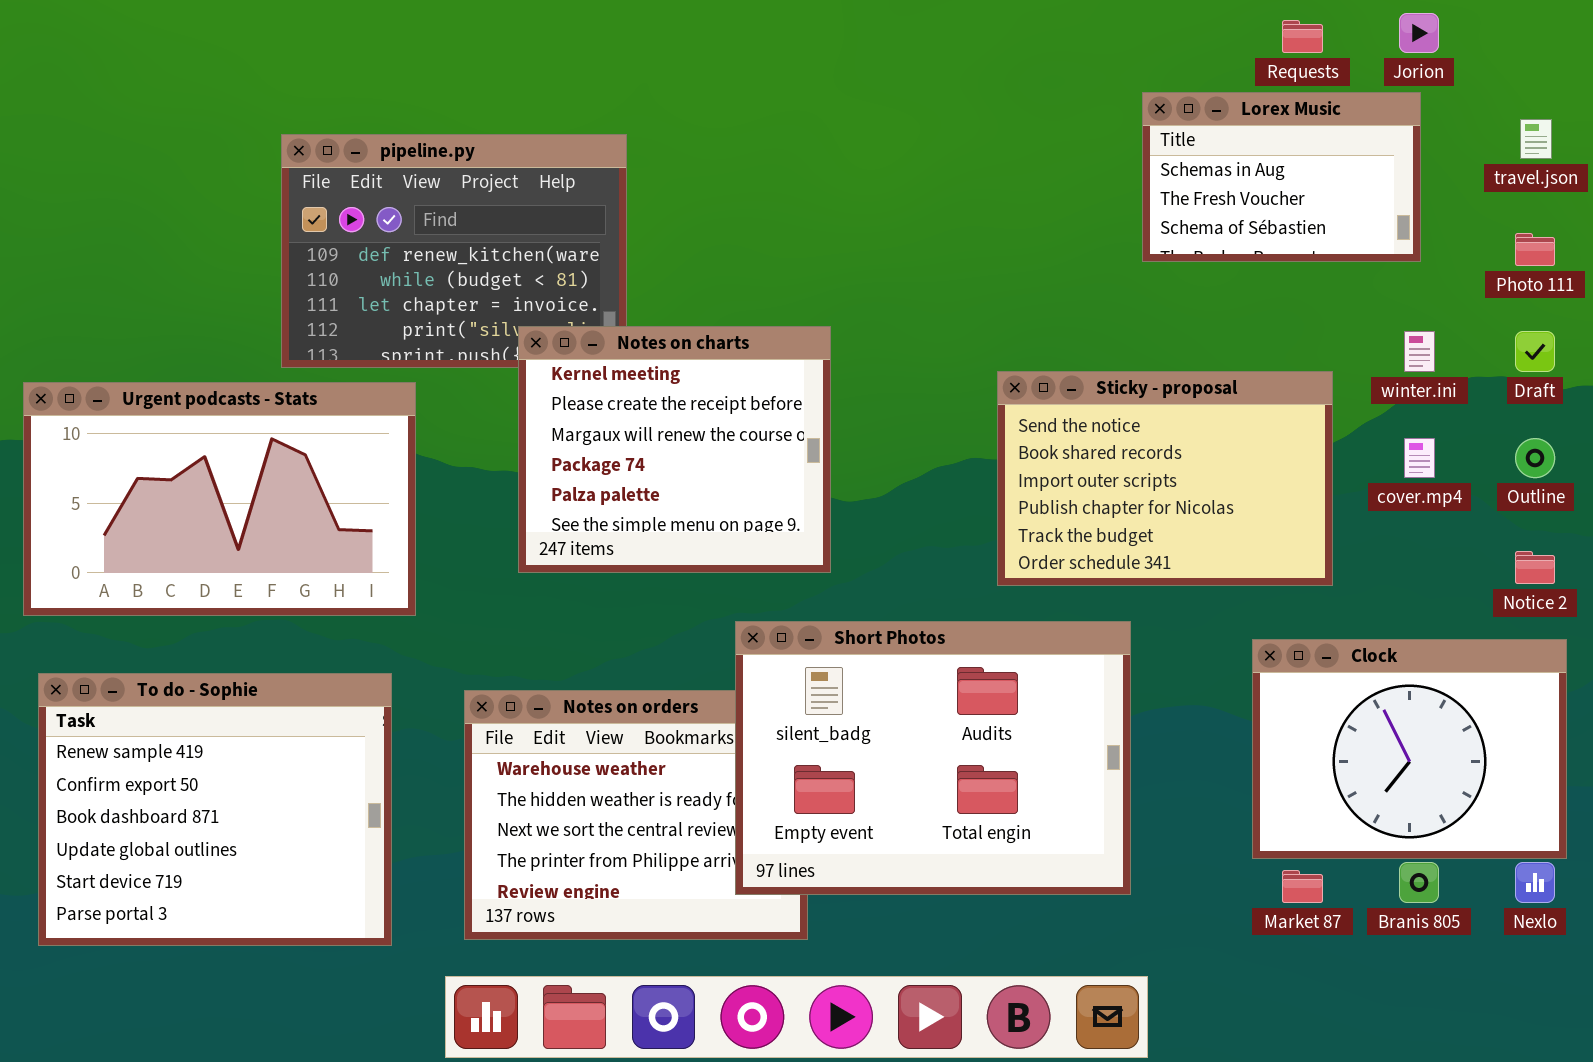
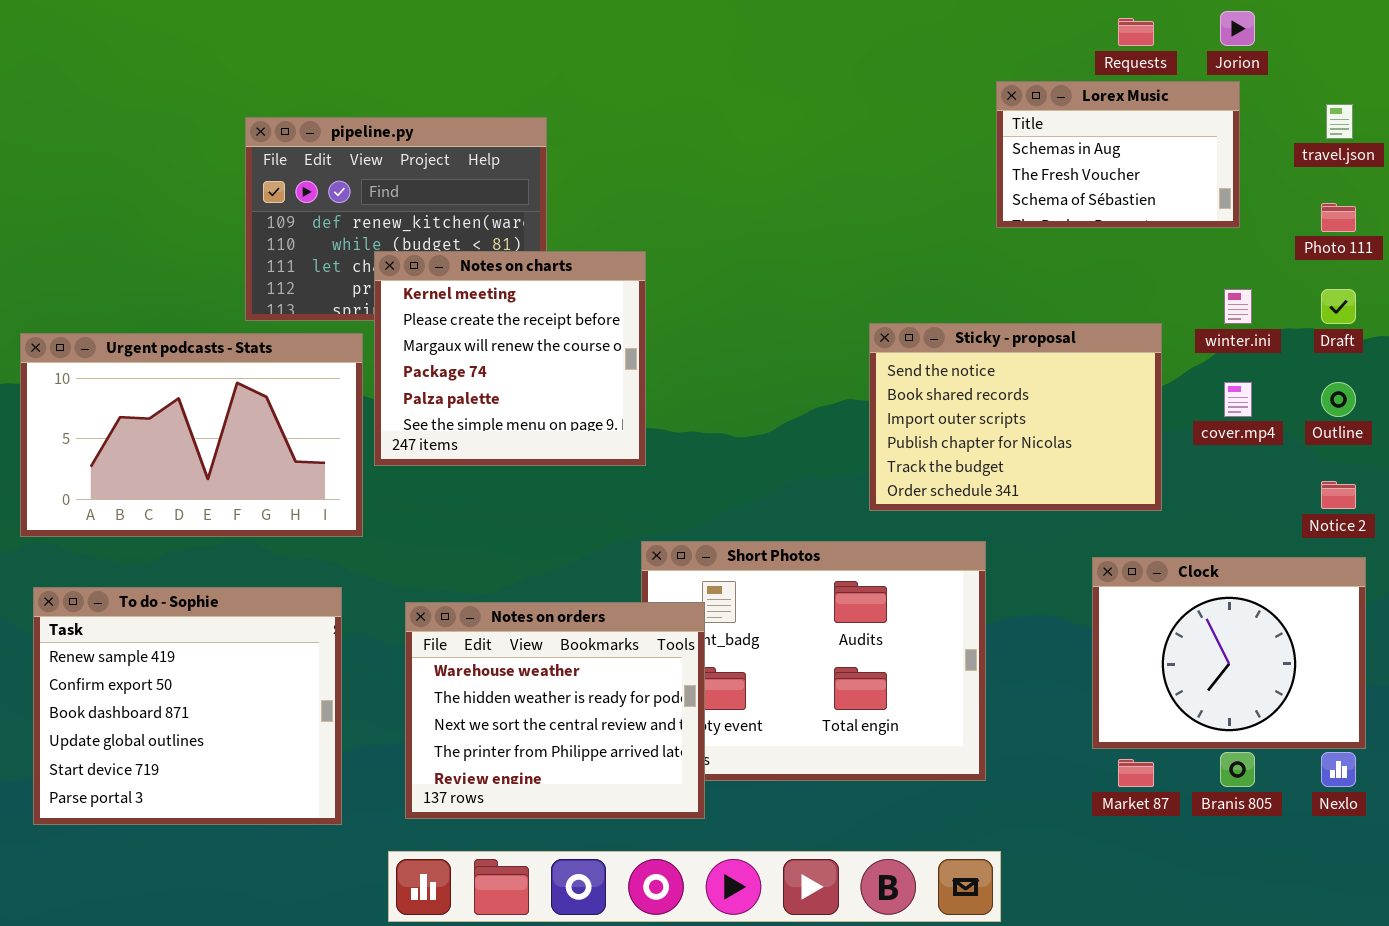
Notes on charts: [518,326,831,573] -> [374,251,646,466], moved
Notes on orders: [464,690,808,940] -> [405,602,705,819], raised

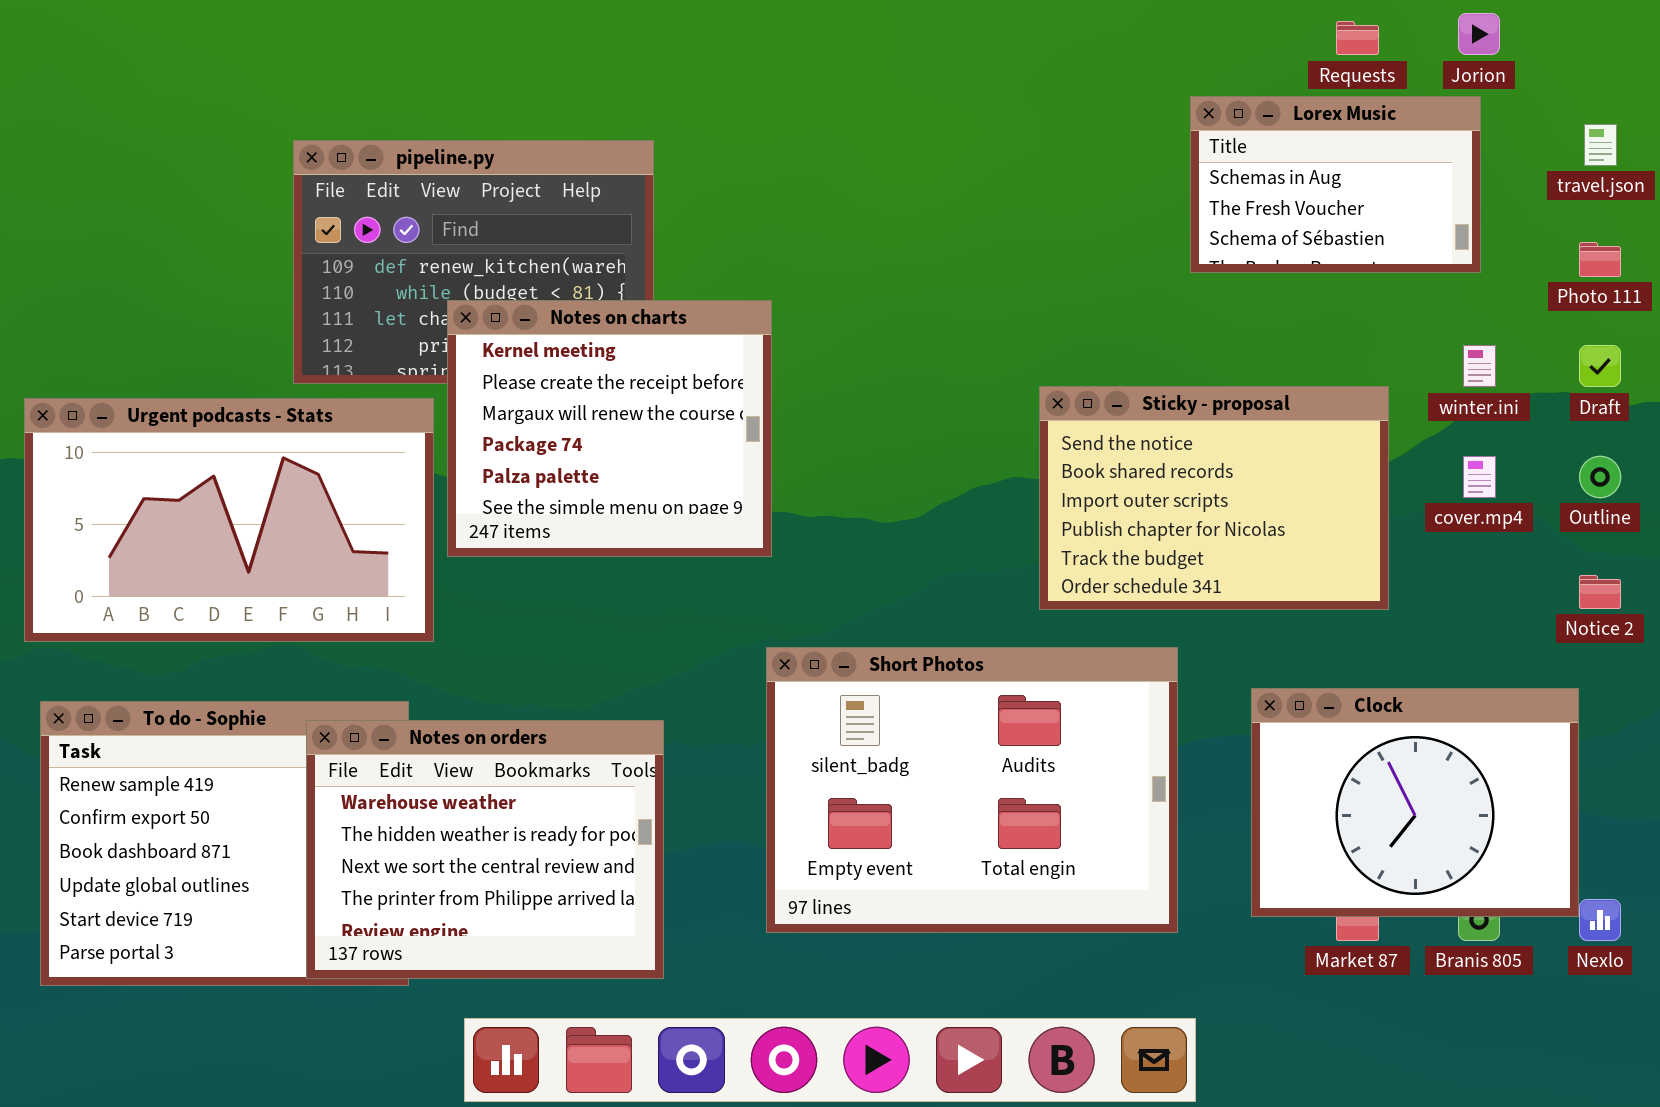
Clock: [1092,557,1366,749] -> [1251,688,1579,917], moved
Notes on orders: [405,602,705,819] -> [306,720,664,979], moved

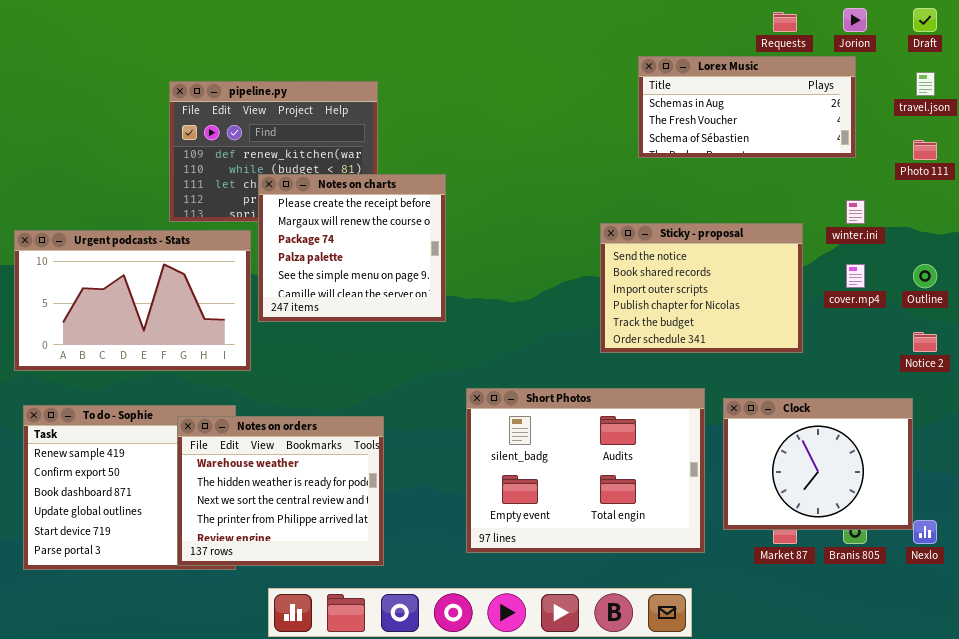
Lorex Music: [1190,96,1481,273] -> [638,56,856,158], resized
Notes on charts: [447,300,772,557] -> [258,174,446,322], scrolled down 1 row
Draft: [1579,345,1621,387] -> [913,8,937,32], moved
Short Photos: [766,647,1178,933] -> [466,388,705,553], moved

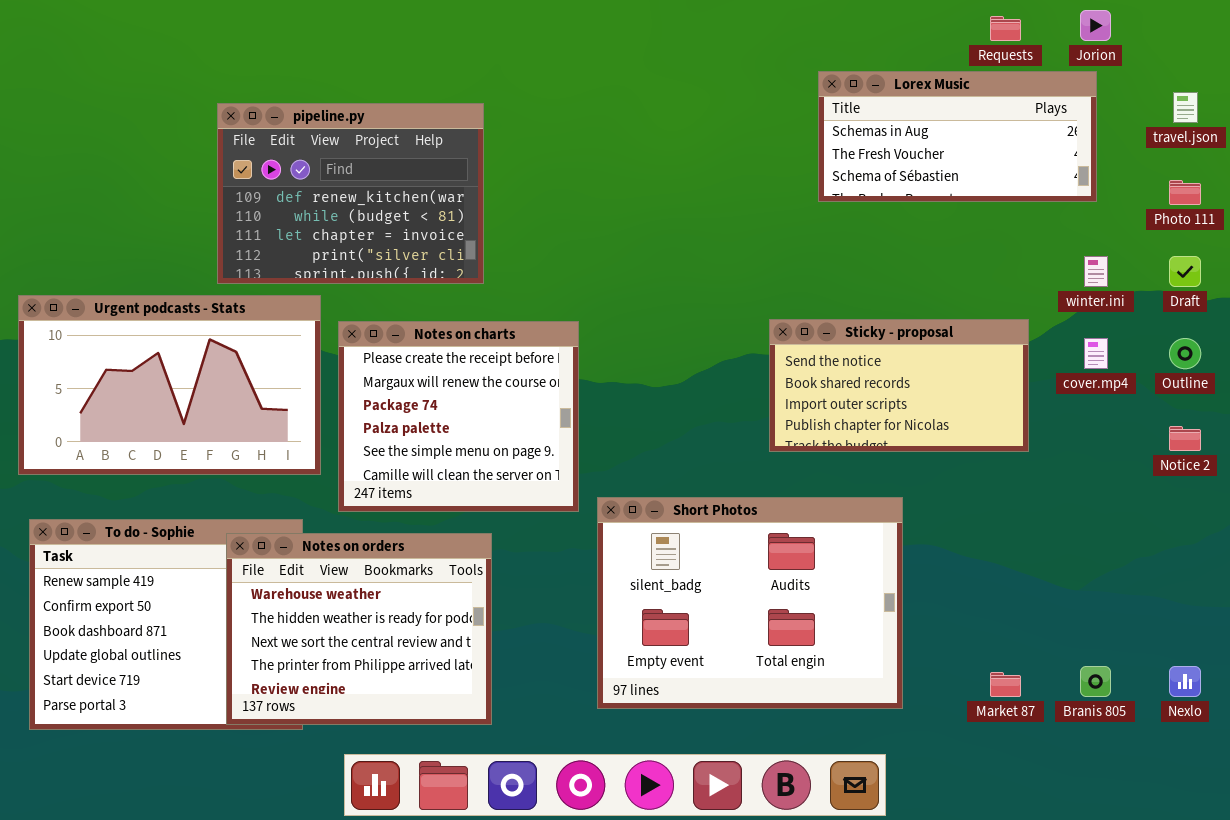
Draft: [913,8,937,32] -> [1169,256,1201,287], moved
Notes on charts: [258,174,446,322] -> [338,321,579,512], moved
Sticky - proposal: [600,223,803,353] -> [769,319,1029,452], resized
Clock: [723,398,913,530] -> none, closed

